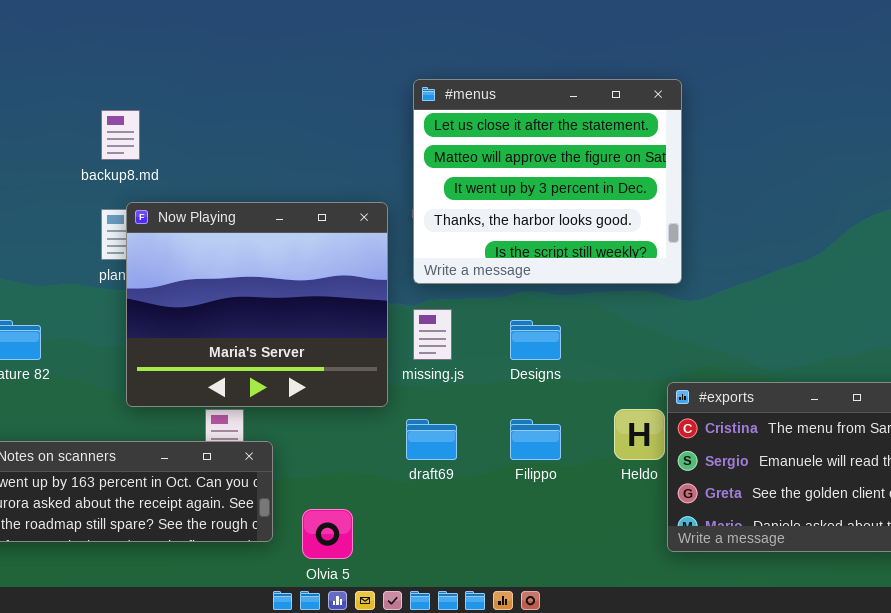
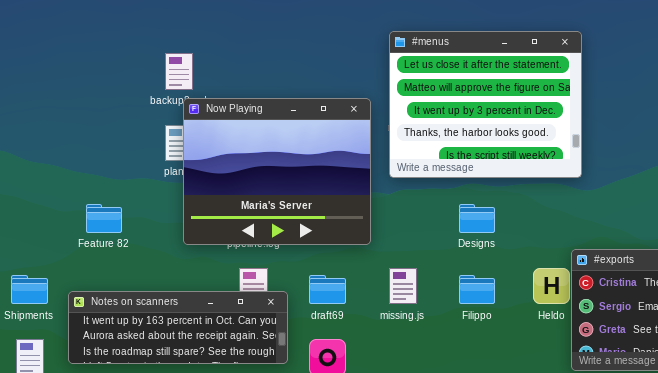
Now Playing: [126,202,388,407] -> [183,98,371,245], moved
missing.js: [413,309,452,360] -> [389,268,417,304], moved
draft69: [406,419,457,460] -> [309,275,346,304], moved

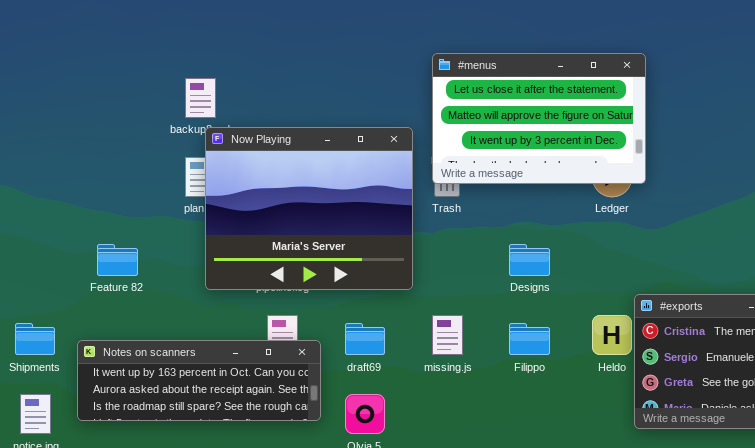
#menus: [389,31,582,178] -> [432,53,646,184], resized

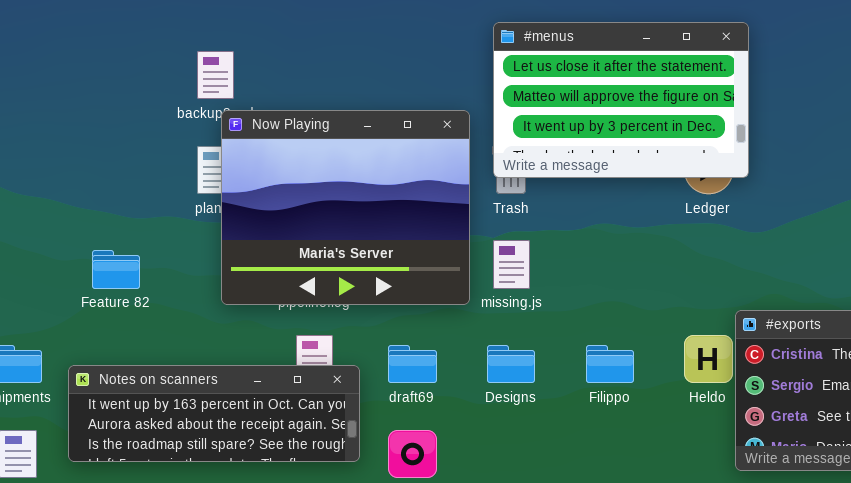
Designs: [509,244,550,276] -> [487,345,535,383], moved
missing.js: [432,315,463,355] -> [493,240,530,289], moved

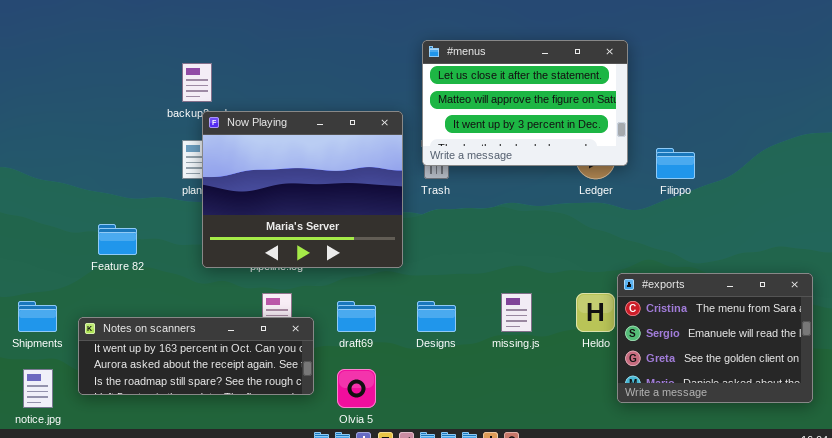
missing.js: [493,240,530,289] -> [501,293,532,332], moved
Filippo: [586,345,634,383] -> [656,148,695,179], moved

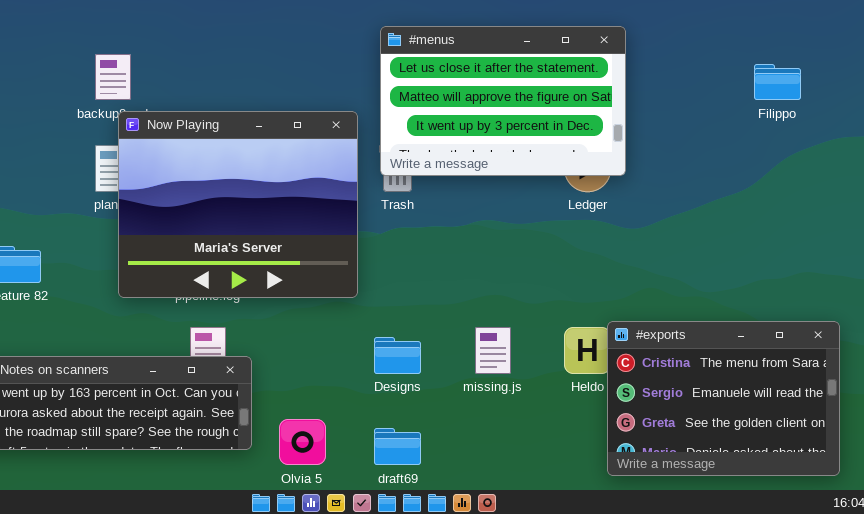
Filippo: [656,148,695,179] -> [754,64,801,100], moved
#exports: [617,273,813,403] -> [607,321,840,476], moved
draft69: [337,301,376,332] -> [374,428,421,465], moved

